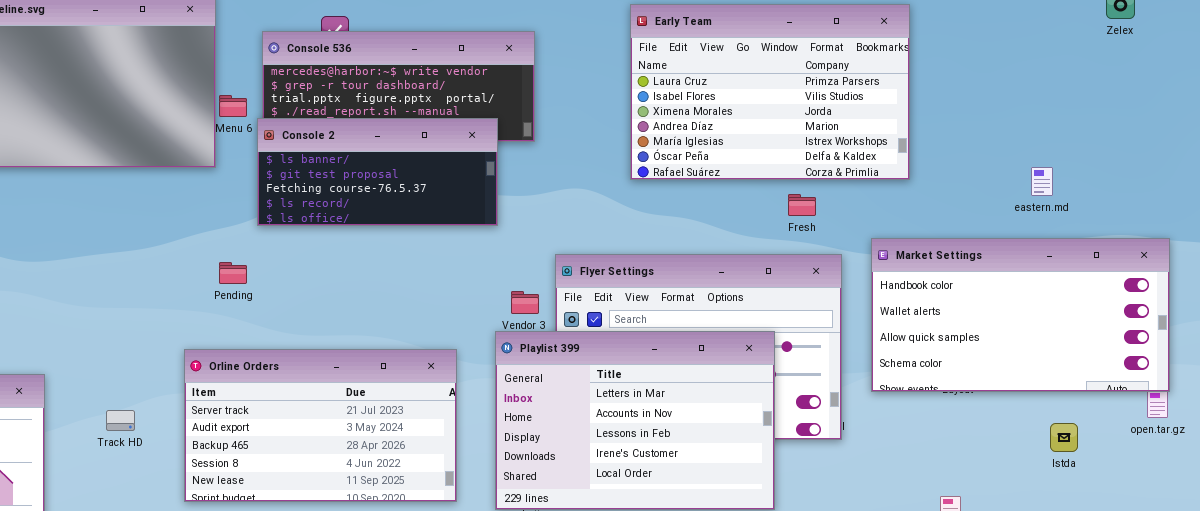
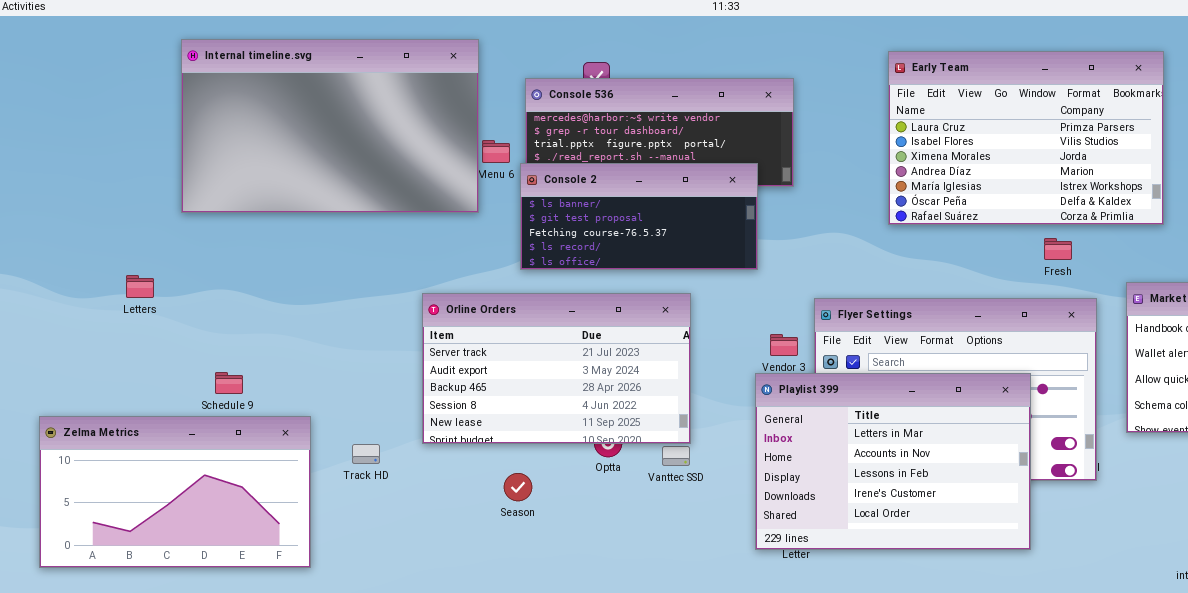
Orline Orders: [184,349,457,502] -> [422,293,691,444], moved
Track HD: [106,410,135,431] -> [352,444,380,464], moved

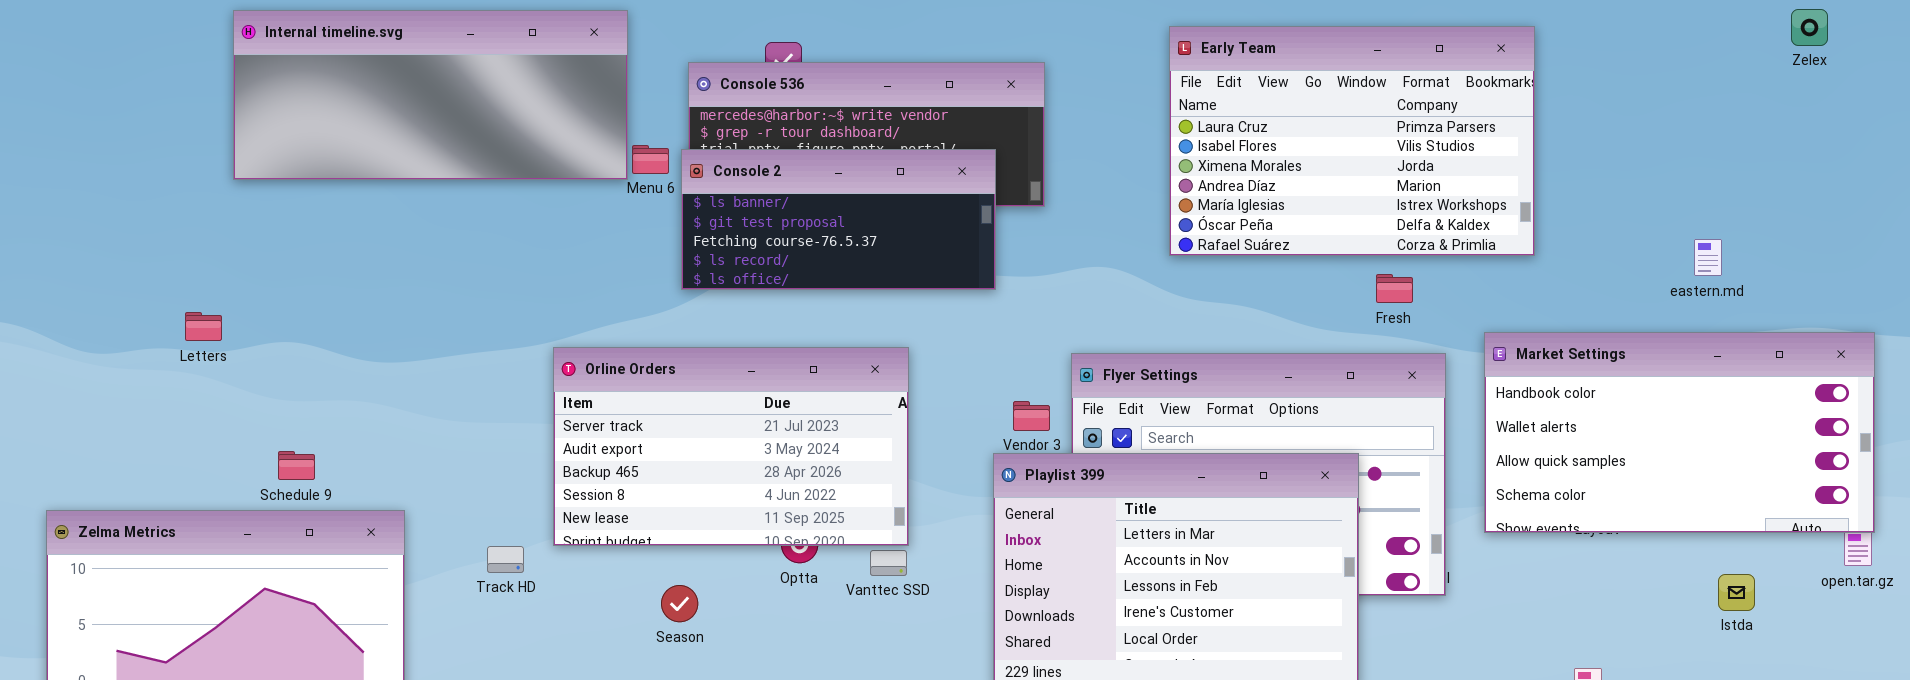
Internal timeline.svg: [181,39,479,213] -> [233,10,628,180], resized
Console 2: [520,163,758,270] -> [681,149,996,290], moved
Letters: [126,275,154,298] -> [185,312,222,341], moved
Track HD: [352,444,380,464] -> [487,546,524,573], moved

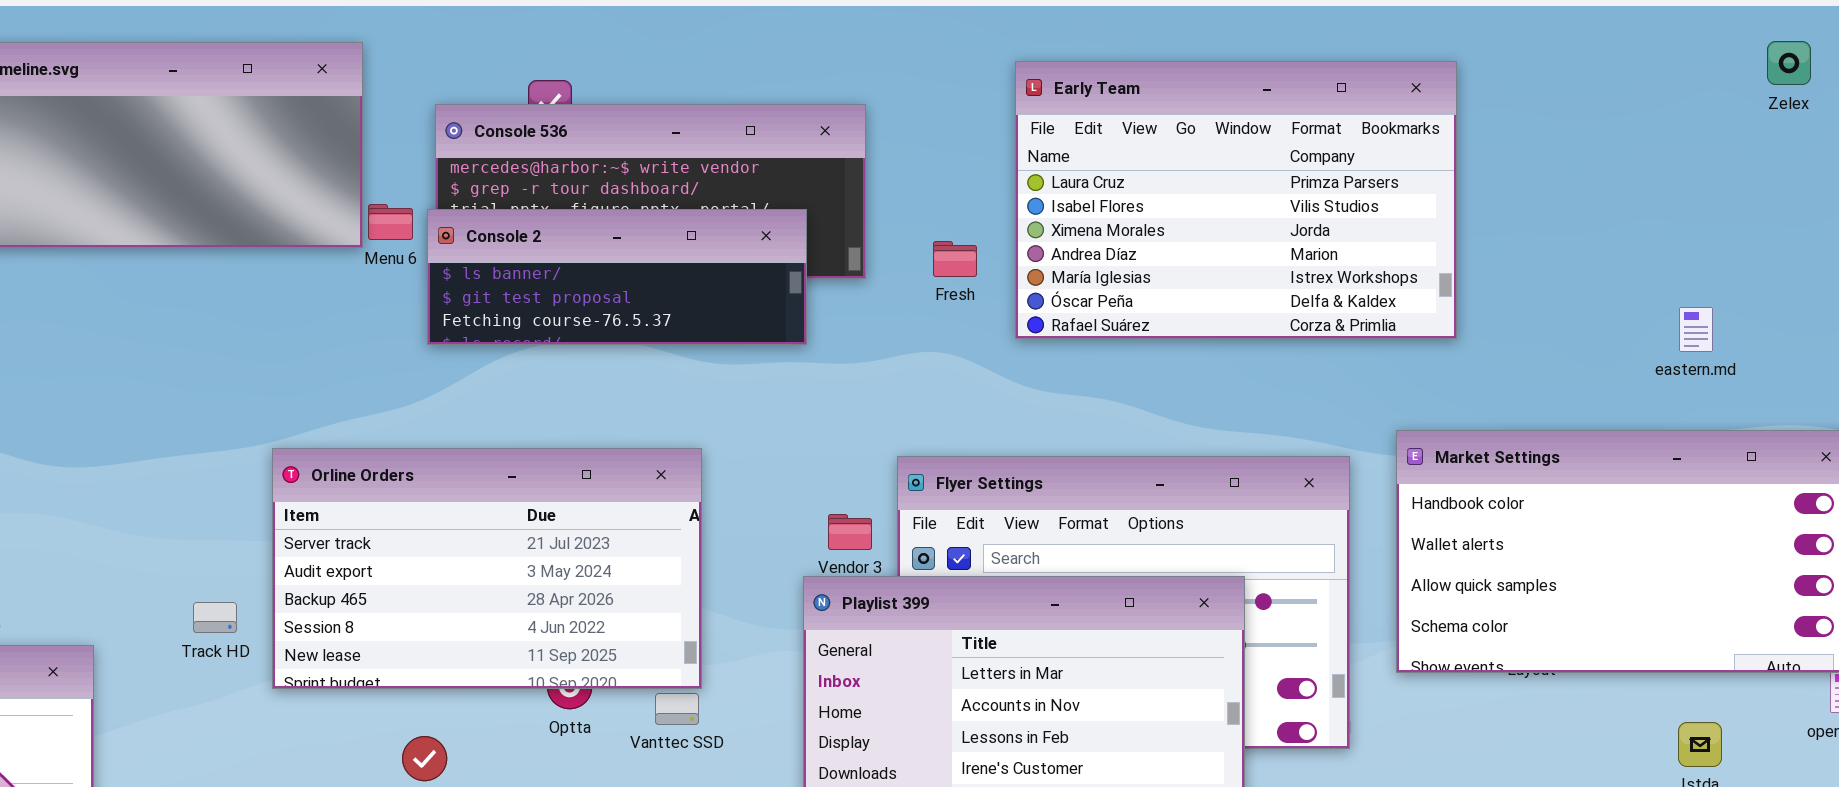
Console 2: [681,149,996,290] -> [427,209,807,345], resized
eastern.md: [1694,239,1722,276] -> [1679,307,1713,352], moved
Fresh: [1376,274,1413,303] -> [933,241,977,277], moved
Track HD: [487,546,524,573] -> [193,602,237,633], moved

